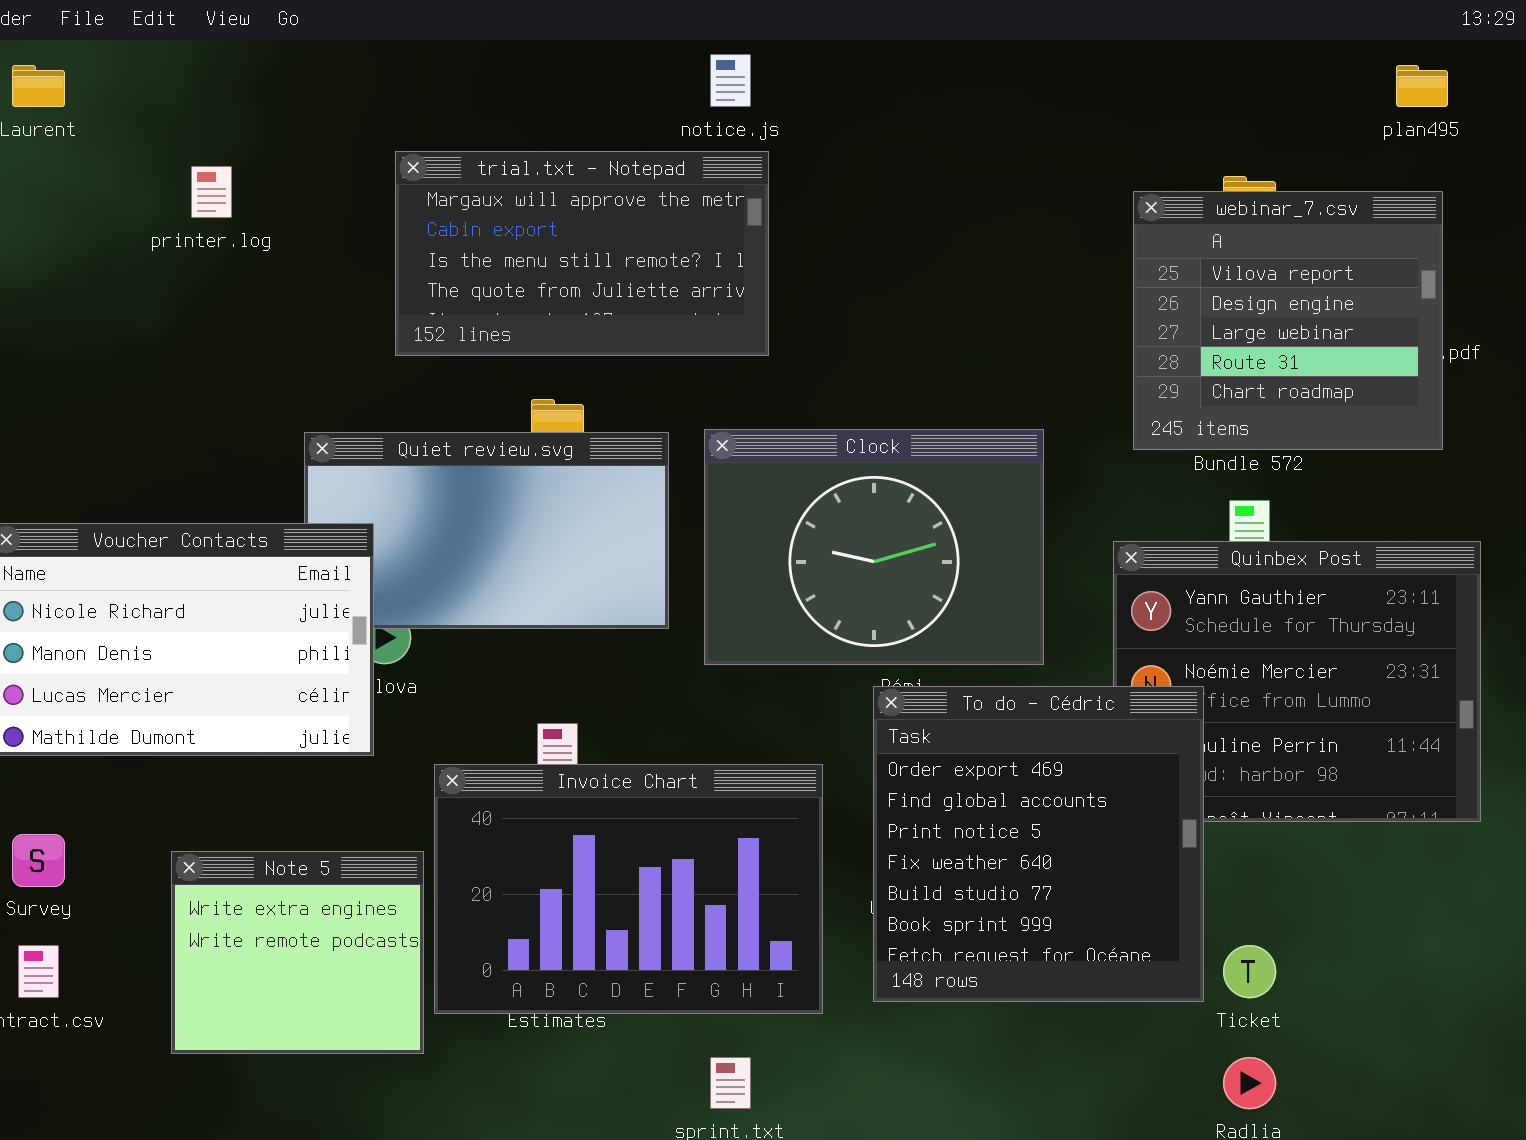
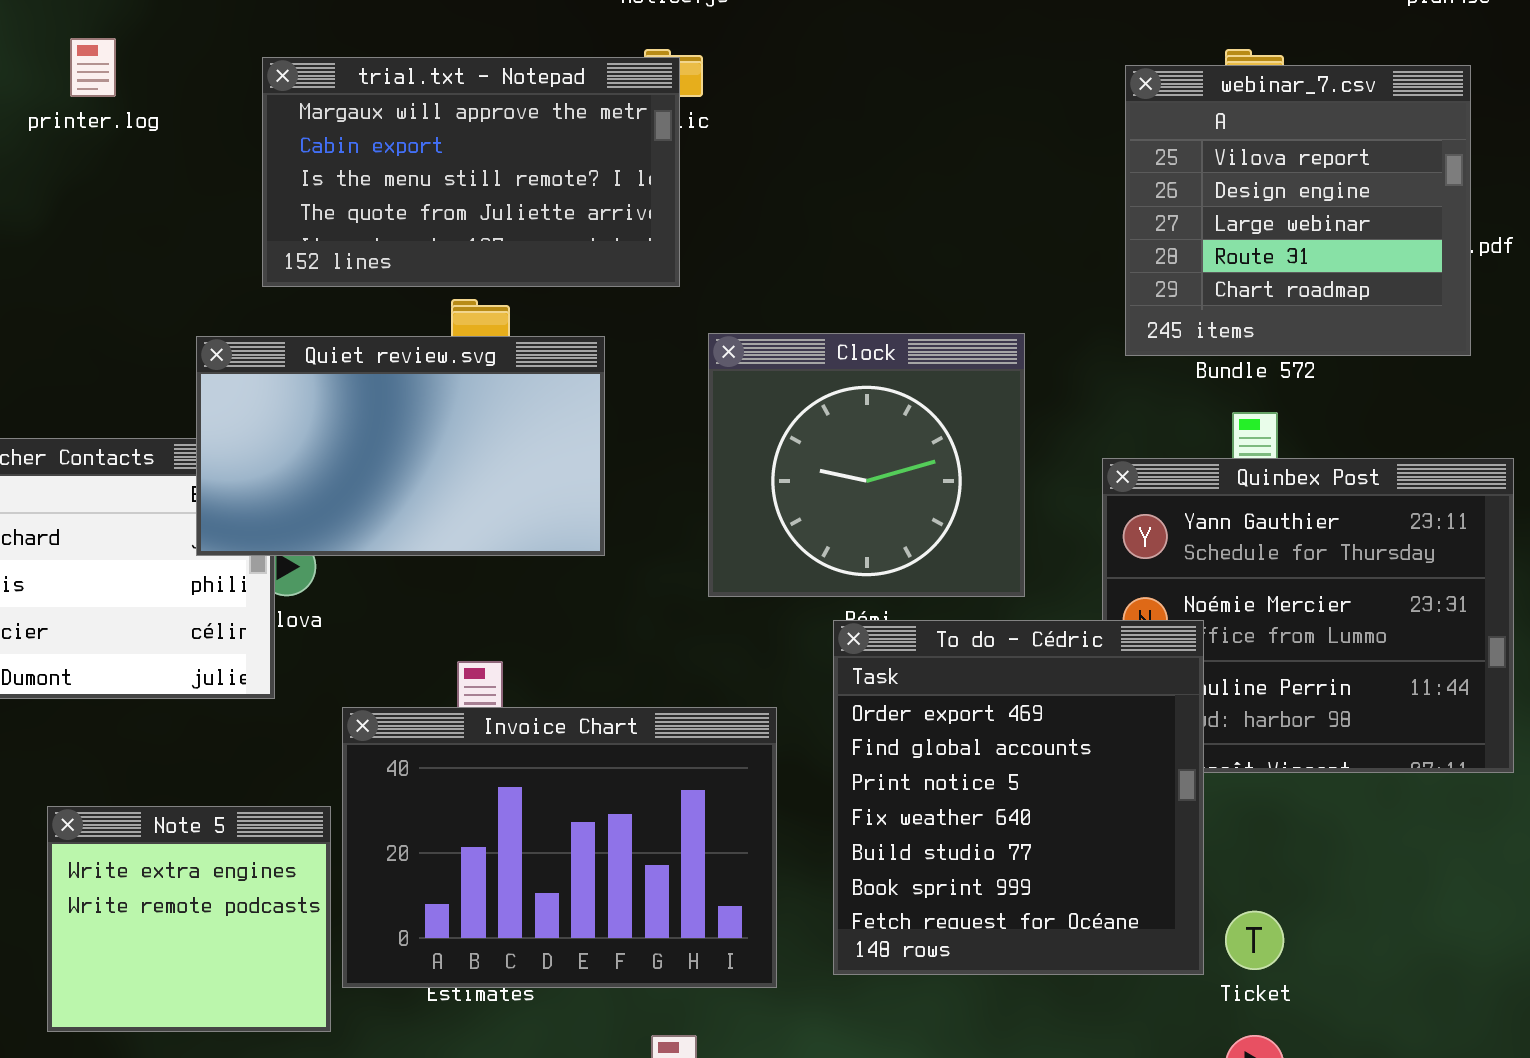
trial.txt - Notepad: [395,151,769,356] -> [262,57,680,287], moved
Clock: [704,429,1044,665] -> [708,333,1025,597], resized
Quiet review.svg: [304,432,669,629] -> [196,336,605,556], raised

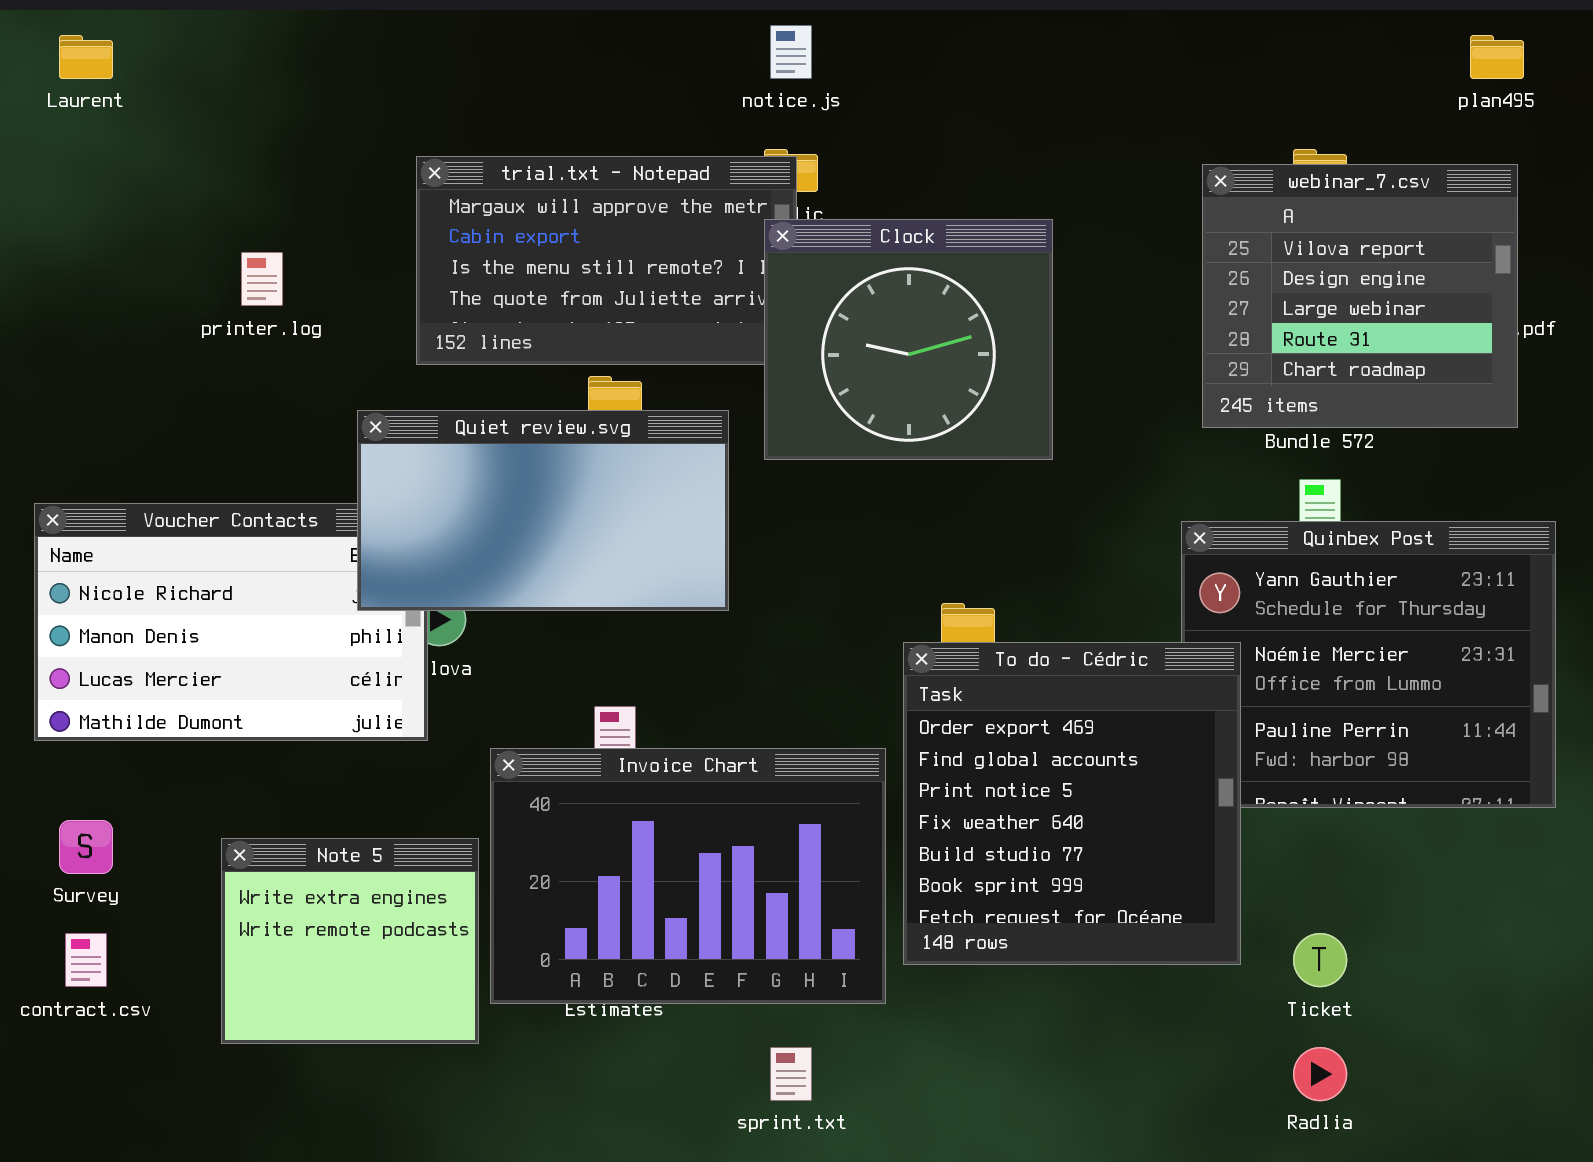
printer.log: [70,38,116,97] -> [241,252,283,306], moved
Clock: [708,333,1025,597] -> [764,219,1053,460], moved
To do - Cédric: [833,620,1204,975] -> [903,642,1241,965], moved

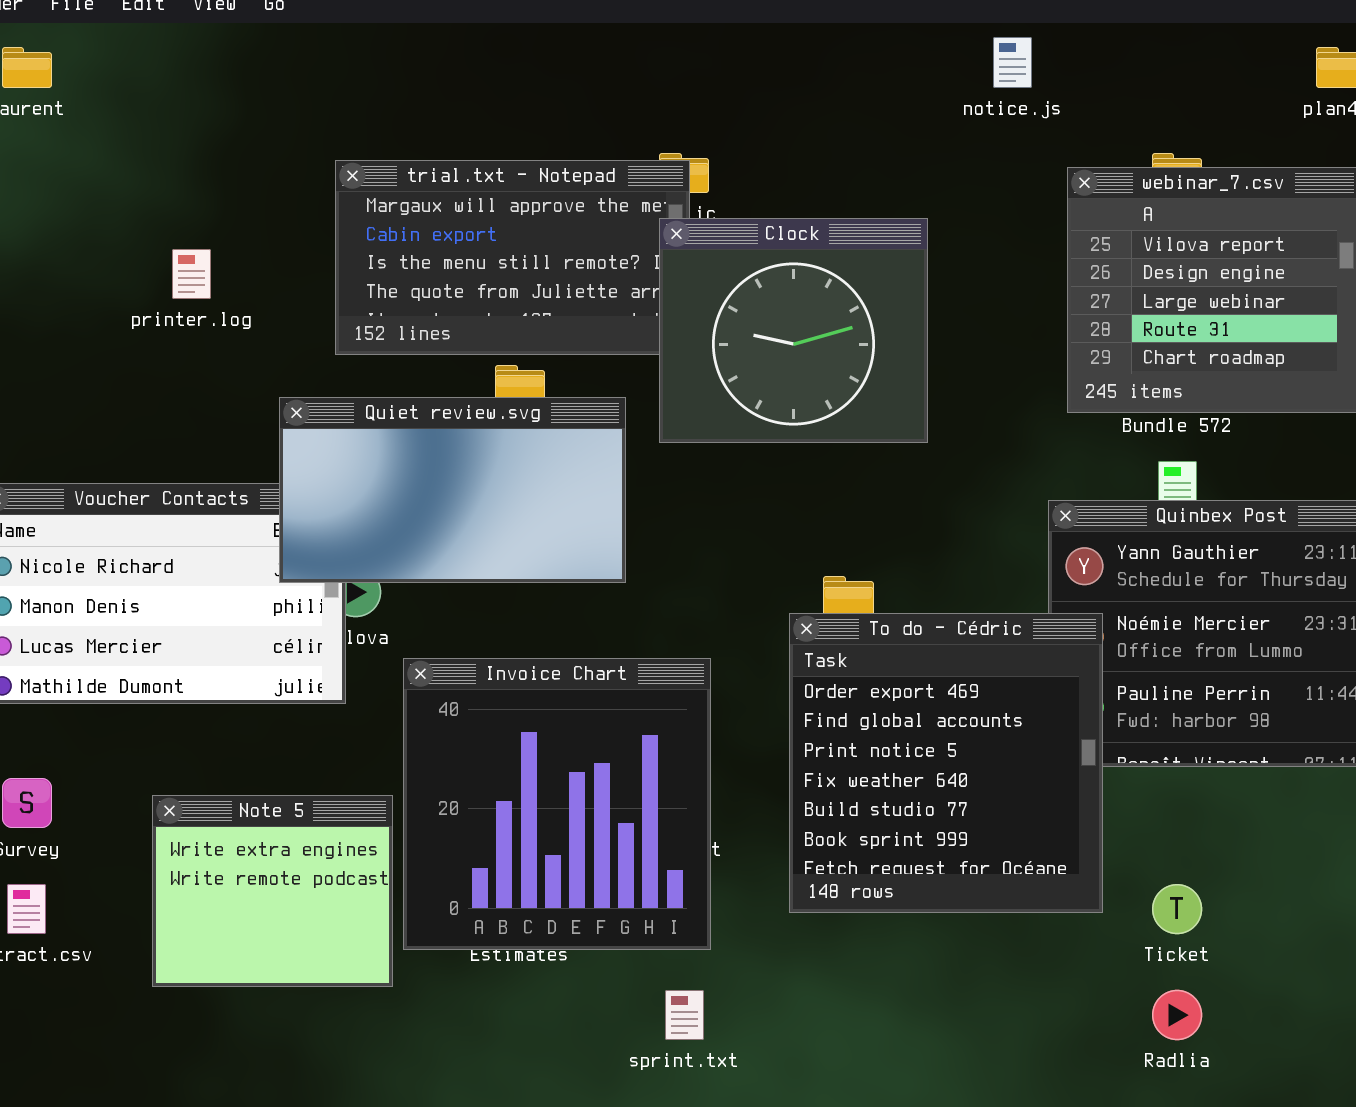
notice.js: [770,25,812,79] -> [993,37,1032,88], moved
Invoice Chart: [490,748,886,1004] -> [403,658,711,950], resized

